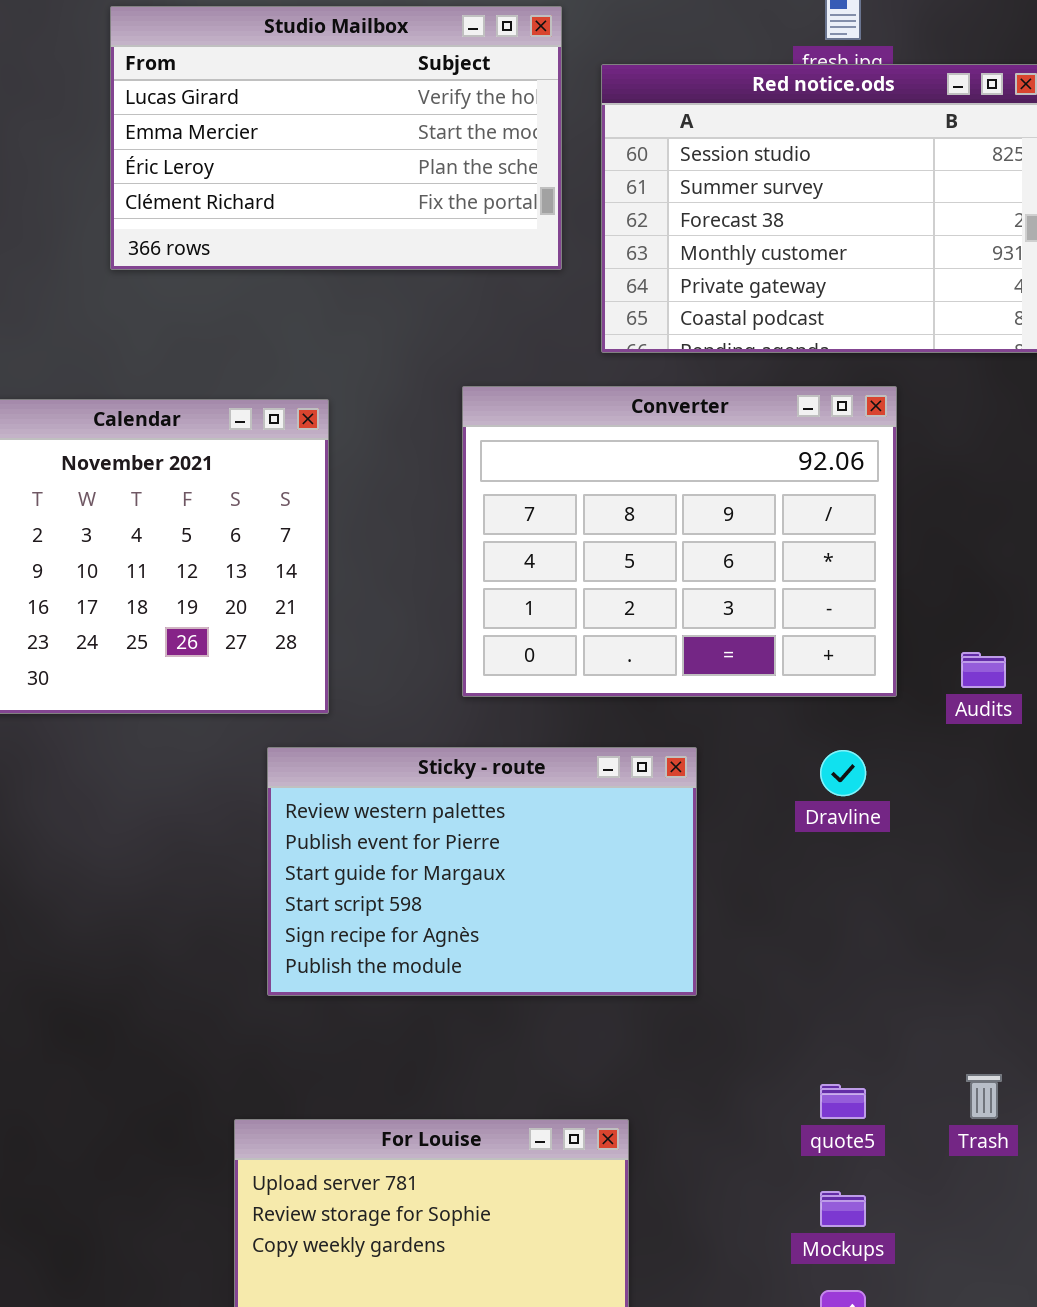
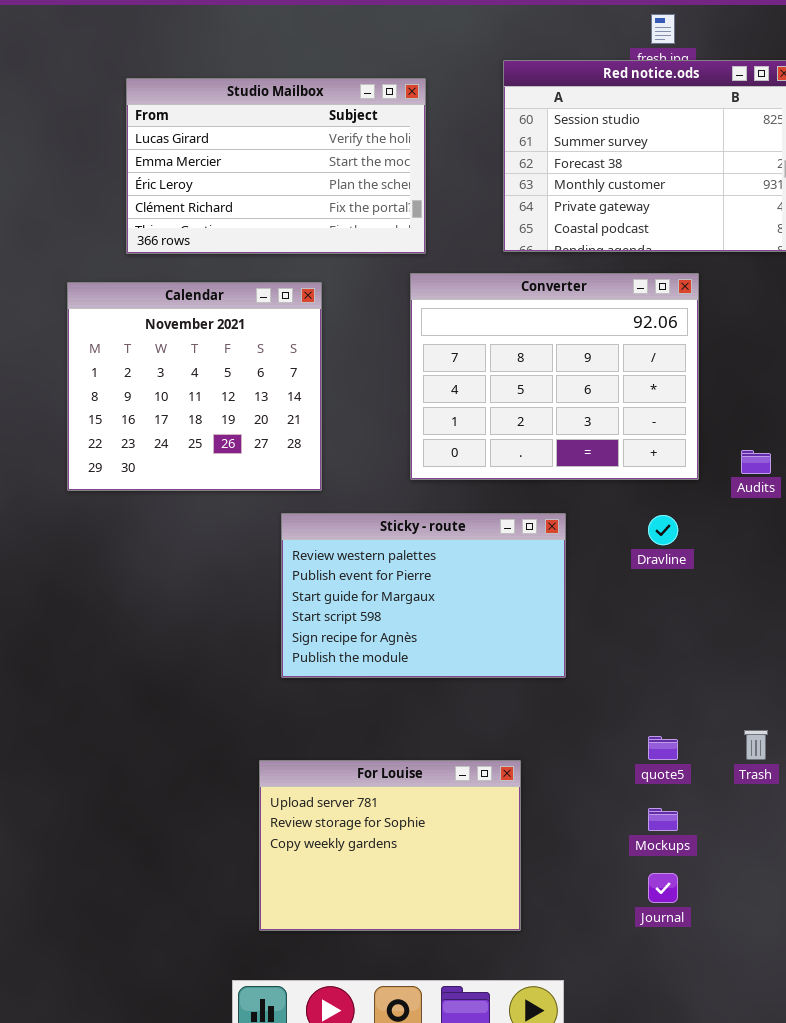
Studio Mailbox: [110,6,562,270] -> [126,78,426,254], moved

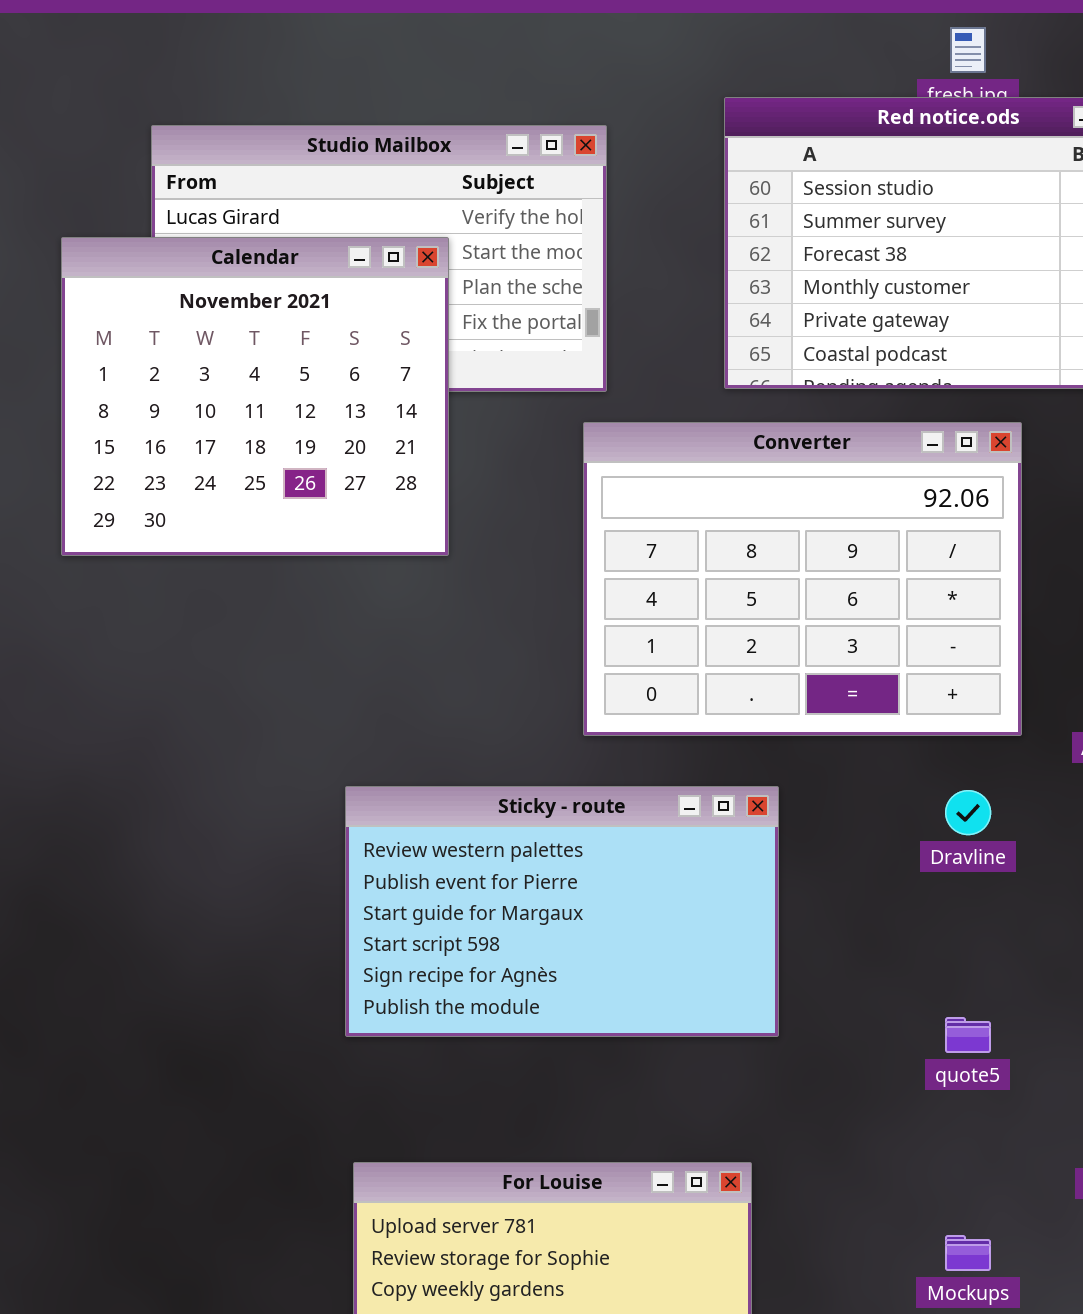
Calendar: [67,282,322,491] -> [61,237,449,556], moved
Sticky - route: [281,513,566,678] -> [345,786,779,1037], moved
quote5: [648,736,678,760] -> [945,1017,991,1053], moved

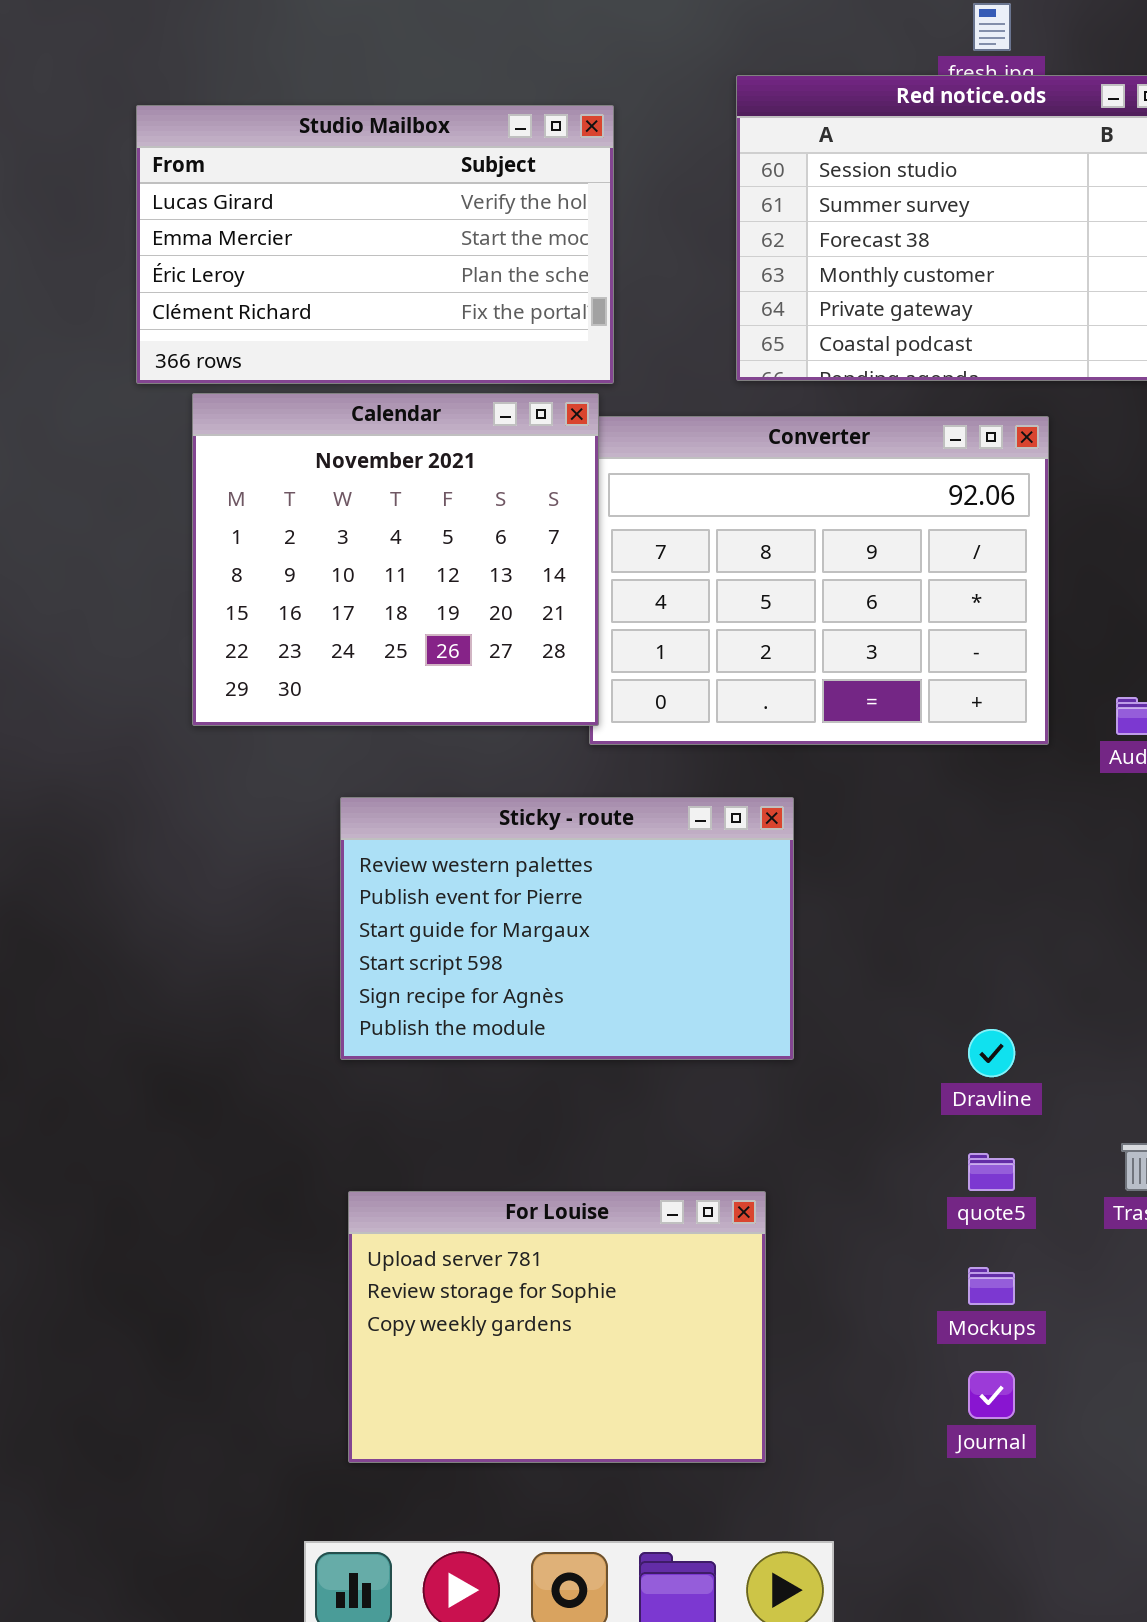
Calendar: [61,237,449,556] -> [192,393,599,726], moved
Dravline: [945,790,991,835] -> [968,1029,1015,1077], moved
quote5: [945,1017,991,1053] -> [968,1153,1015,1191], moved

